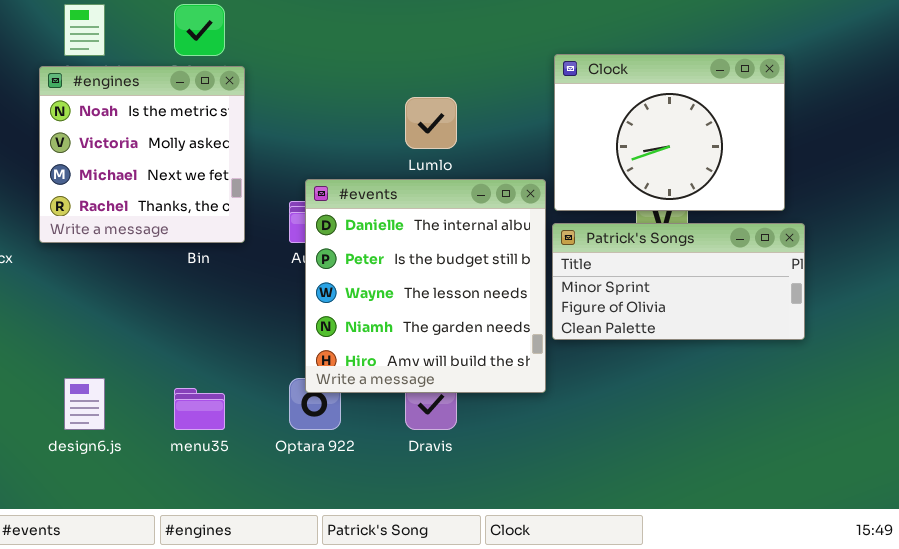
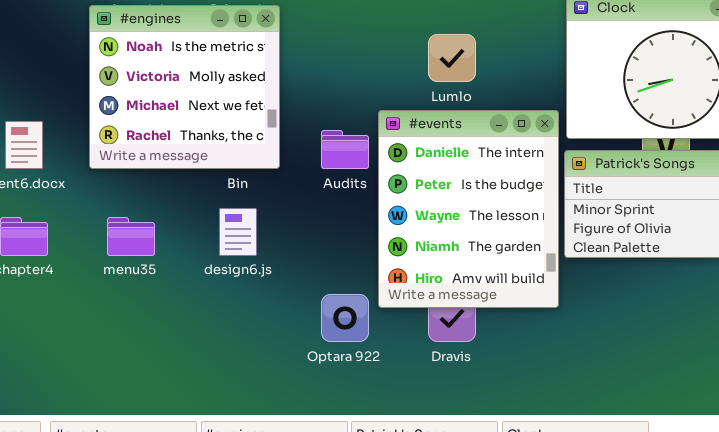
#events: [305,179,546,393] -> [378,110,559,308], resized
design6.js: [64,378,105,430] -> [219,208,257,256], moved
menu35: [174,388,225,430] -> [107,217,155,256], moved

